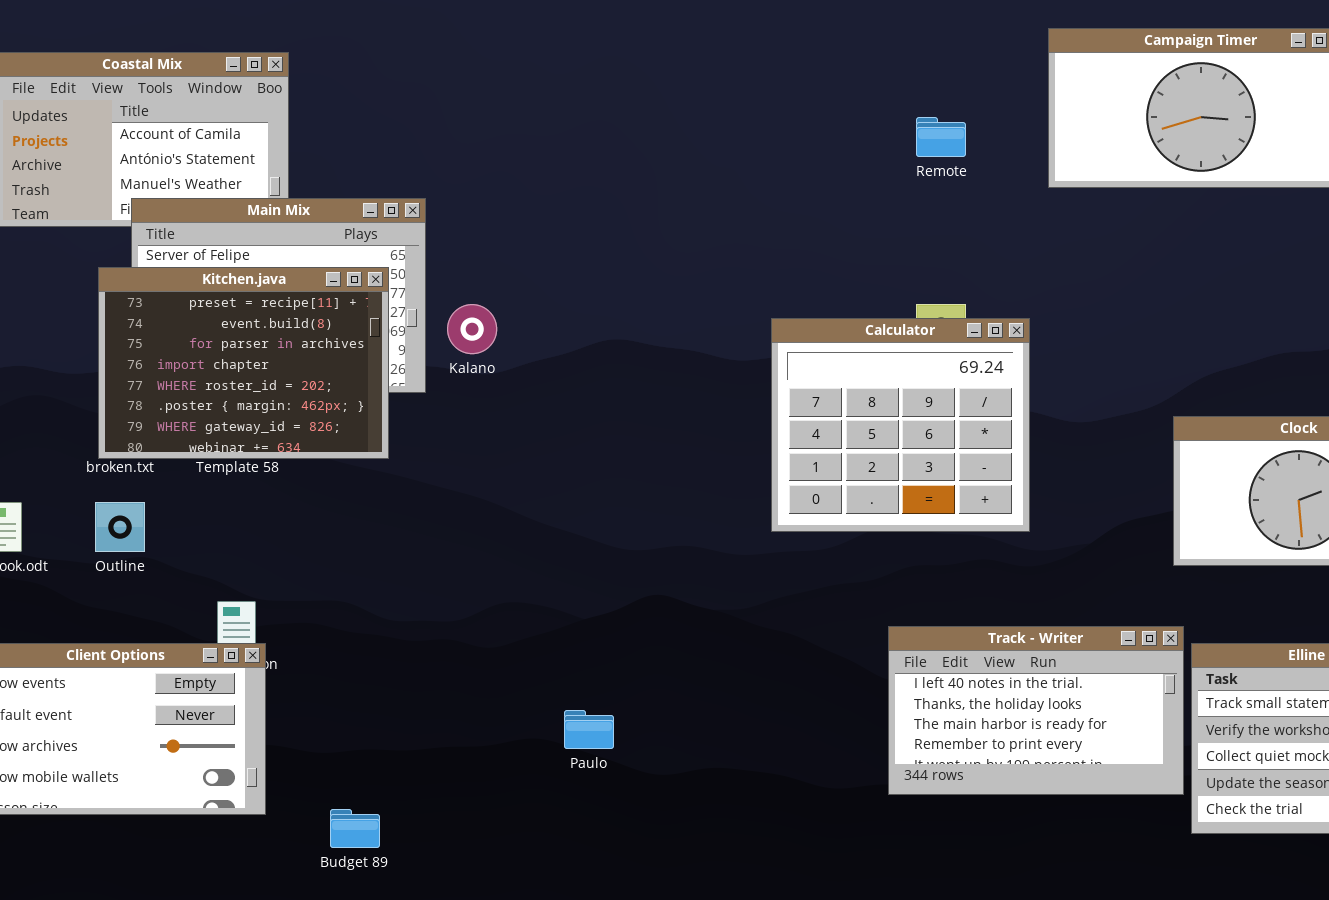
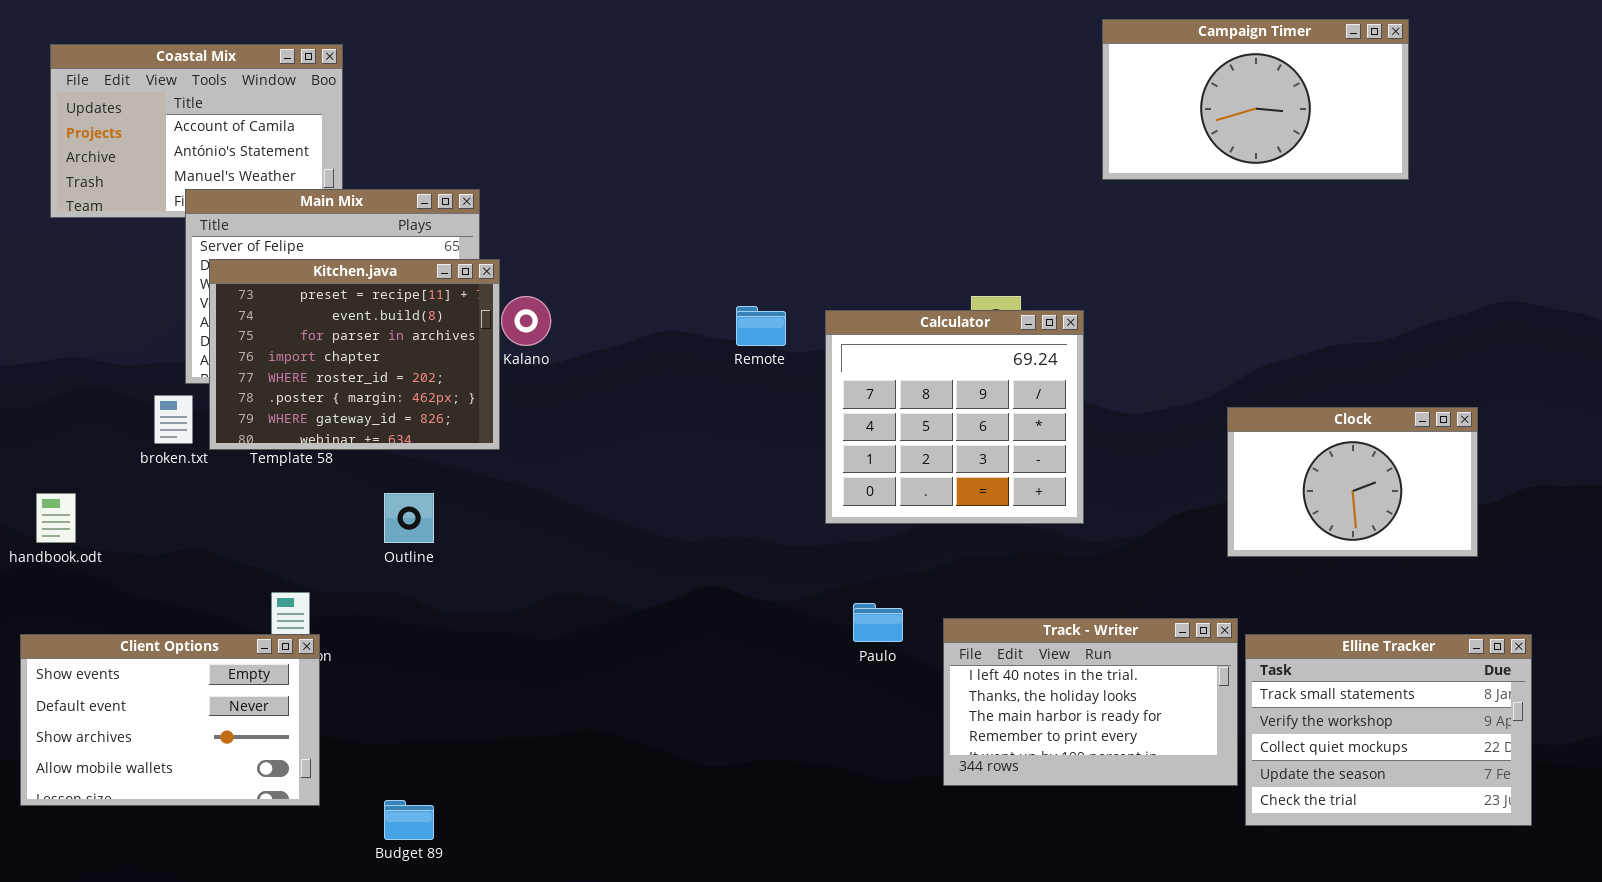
Remote: [916,117,966,157] -> [736,306,786,346], moved
Kitchen.java: [98,267,389,459] -> [209,259,500,450], moved
Outline: [95,502,145,552] -> [384,493,434,543], moved
Paulo: [564,710,614,749] -> [853,603,903,642], moved

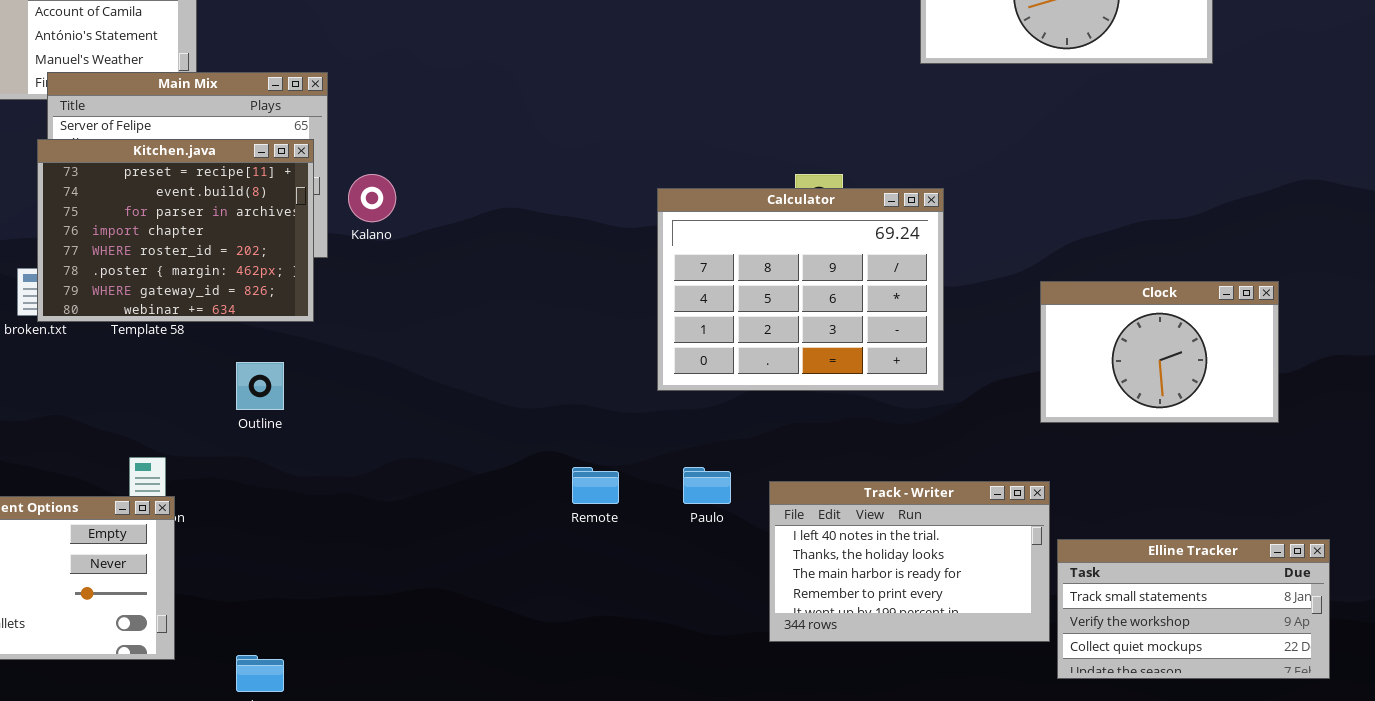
Kitchen.java: [209,259,500,450] -> [37,139,314,322], moved
Remote: [736,306,786,346] -> [572,467,619,504], moved
Calculator: [825,310,1084,524] -> [657,188,944,391], resized
Elline Tracker: [1245,634,1532,826] -> [1057,539,1330,679], resized

